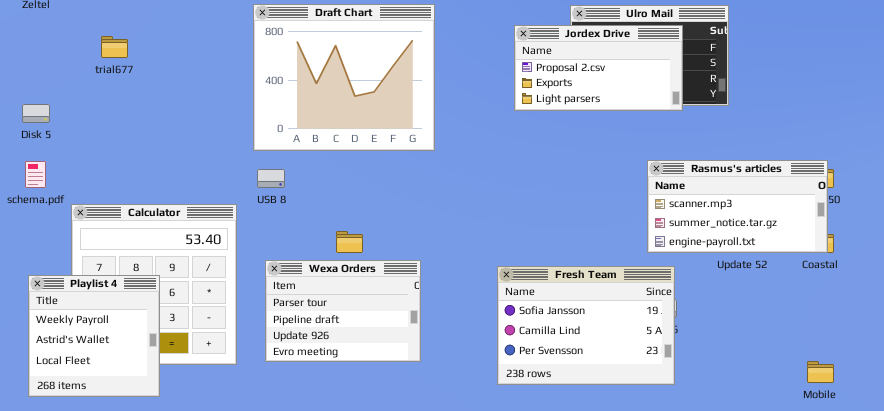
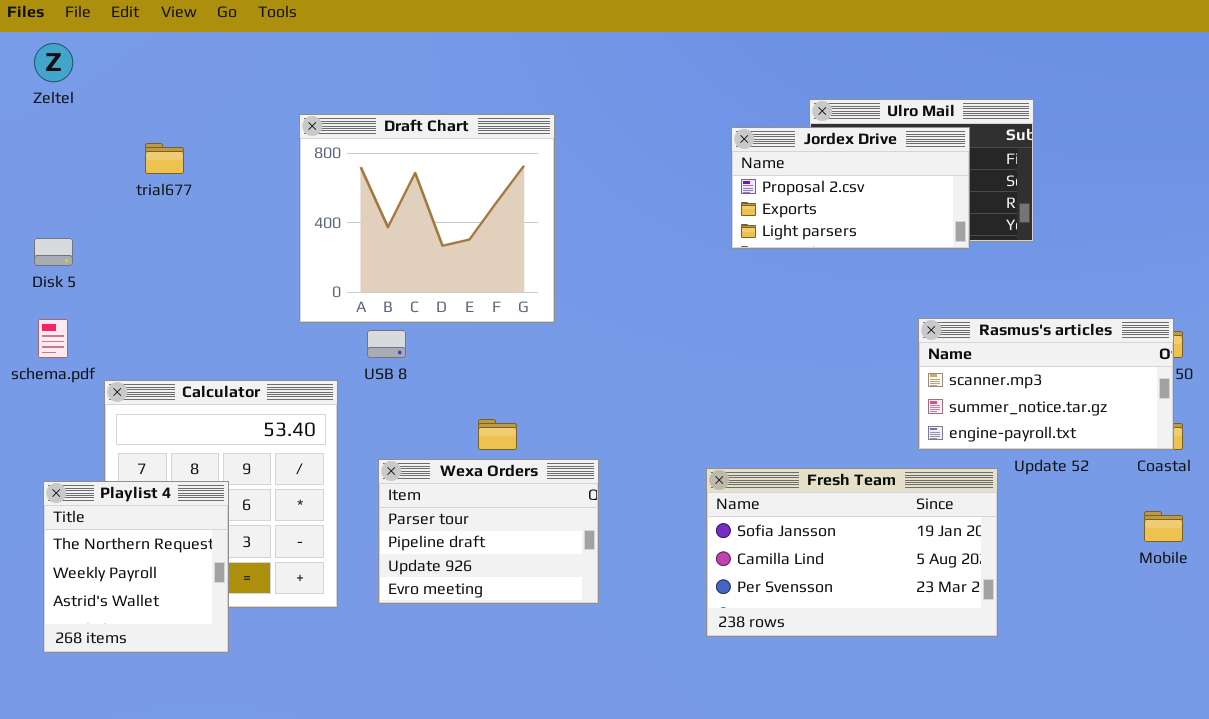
Draft Chart: [253,4,435,151] -> [299,114,555,323], moved
Fresh Team: [497,266,675,385] -> [706,468,998,637], resized
Playlist 4: [28,275,160,397] -> [43,481,229,653], scrolled up 1 row
Mobile: [807,361,834,383] -> [1144,511,1183,542], moved

